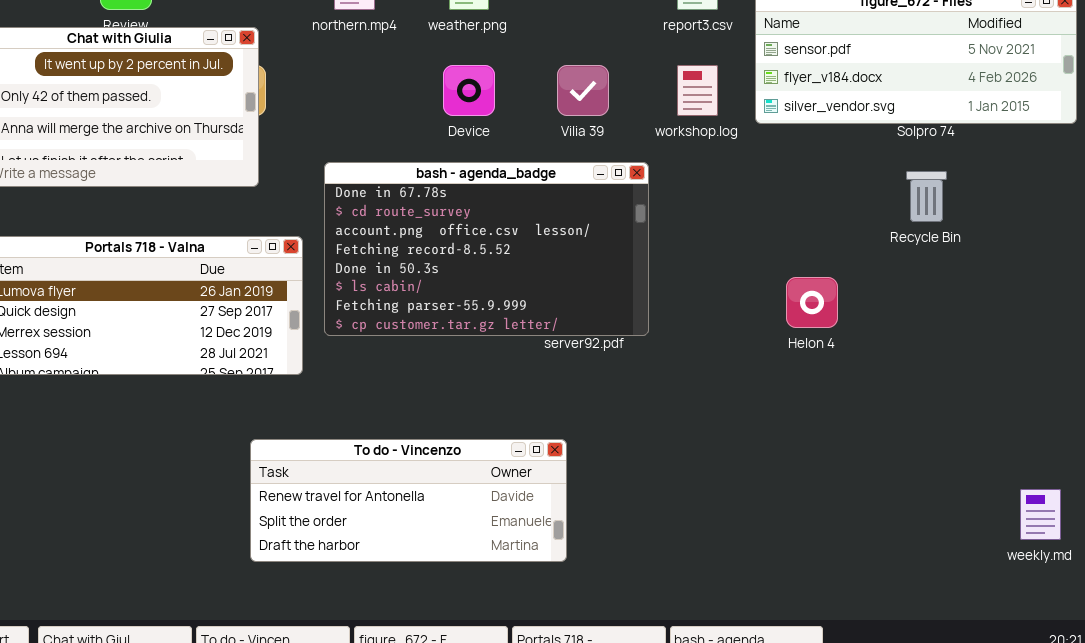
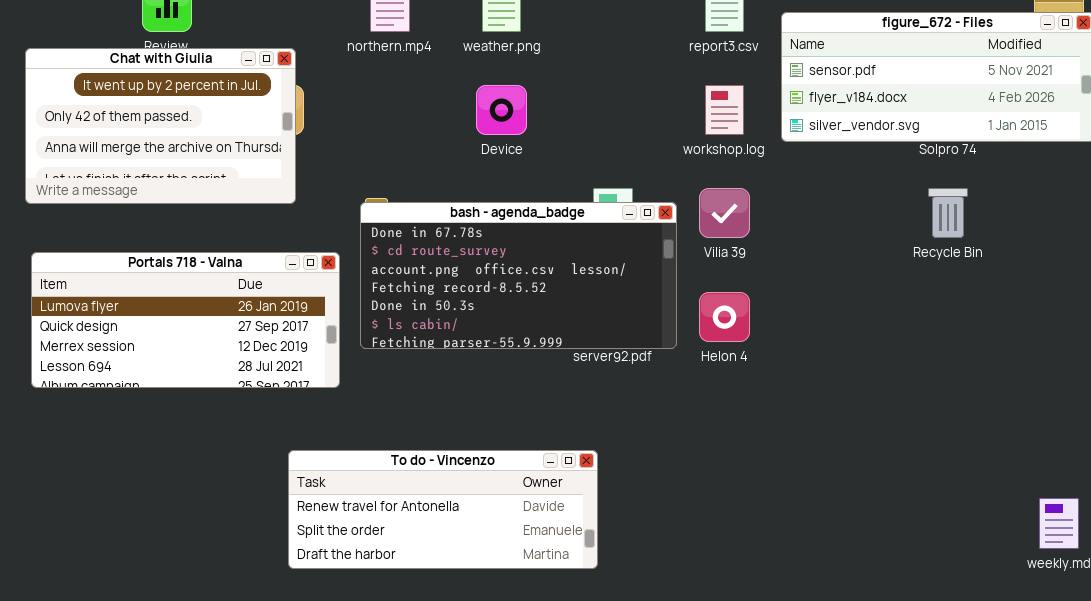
Vilia 39: [557,65,609,116] -> [699,188,750,238], moved
bash - agenda_badge: [324,162,649,336] -> [360,202,677,349], resized
Helon 4: [786,277,838,328] -> [699,292,750,342], moved

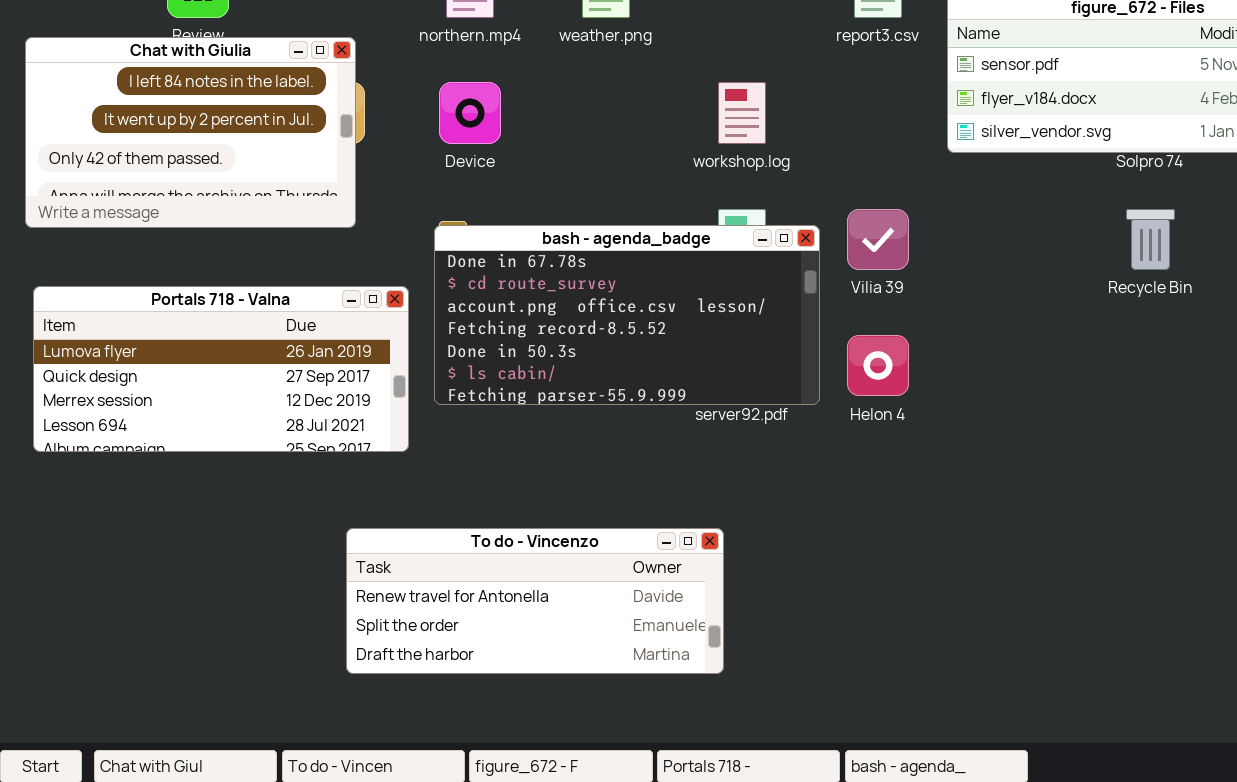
Chat with Giulia: [25,48,296,204] -> [25,37,356,228], scrolled up 1 row
Device: [476,85,527,135] -> [439,82,501,144], moved
workshop.log: [705,85,744,135] -> [718,82,766,144], moved

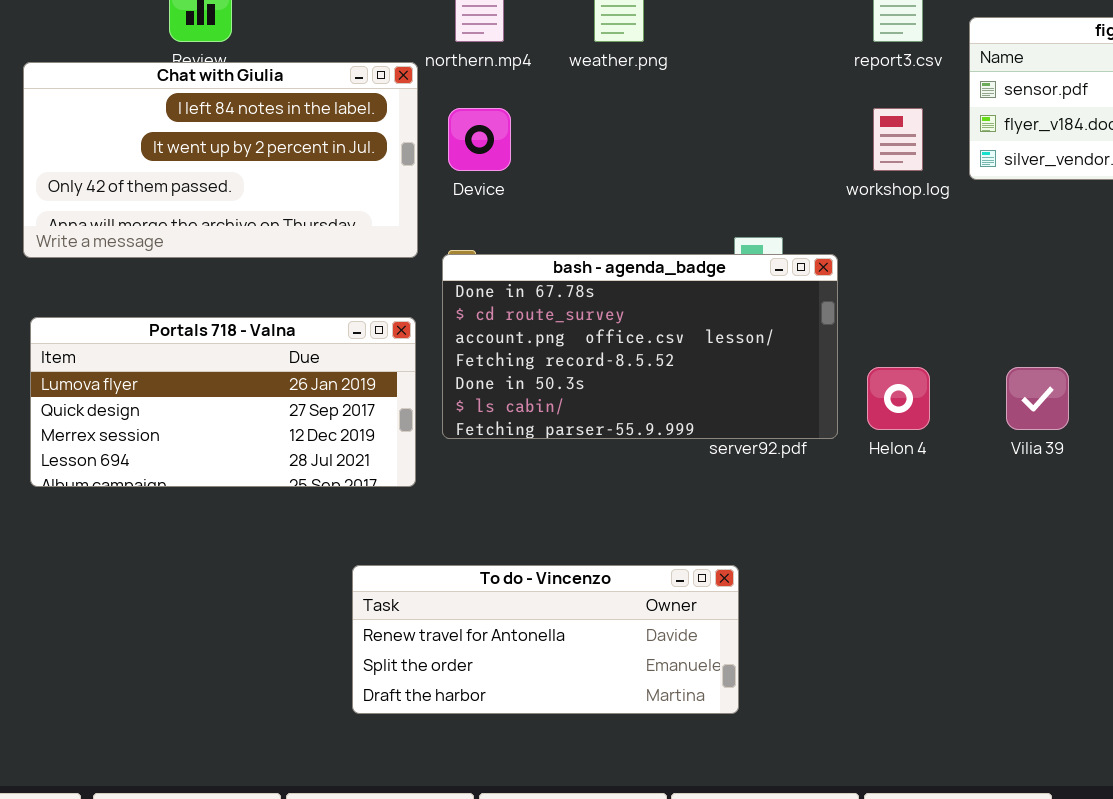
Chat with Giulia: [25,37,356,228] -> [23,62,418,258], resized
workshop.log: [718,82,766,144] -> [873,108,923,171], moved
Vilia 39: [847,209,909,270] -> [1006,367,1069,430], moved

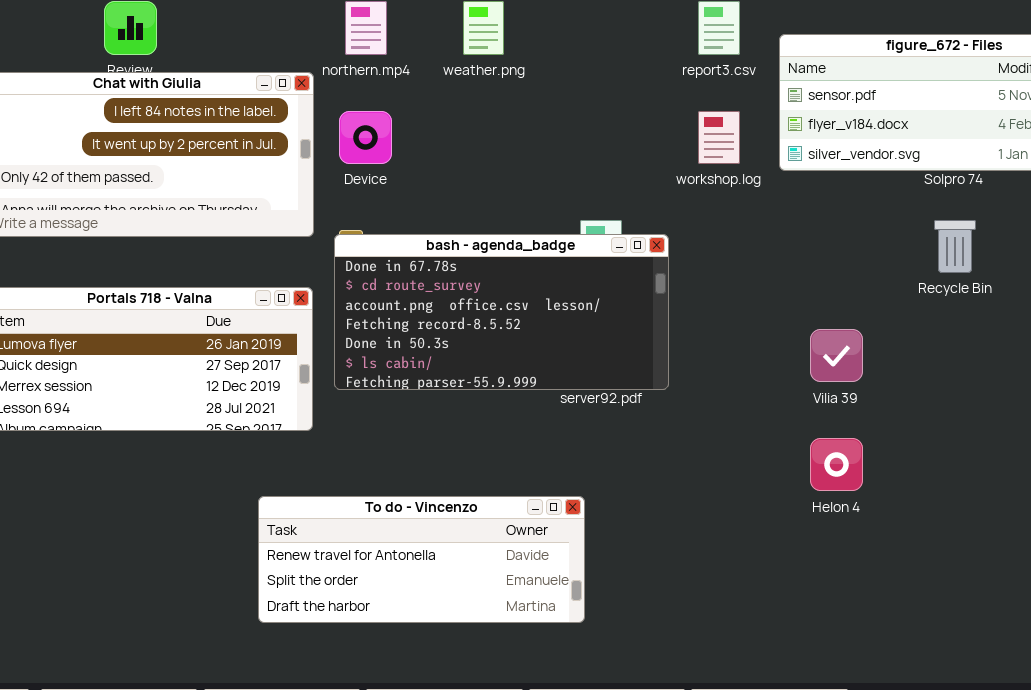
Helon 4: [867,367,930,430] -> [810,438,863,491], moved

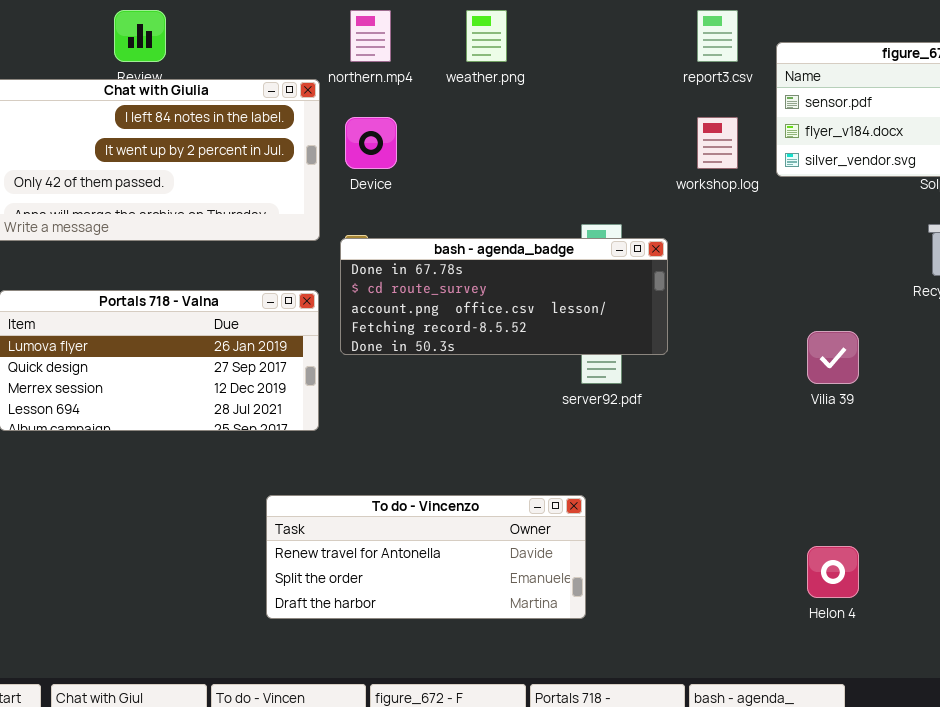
bash - agenda_badge: [334,234,669,390] -> [340,238,668,355], resized
Helon 4: [810,438,863,491] -> [807,546,859,598], moved

